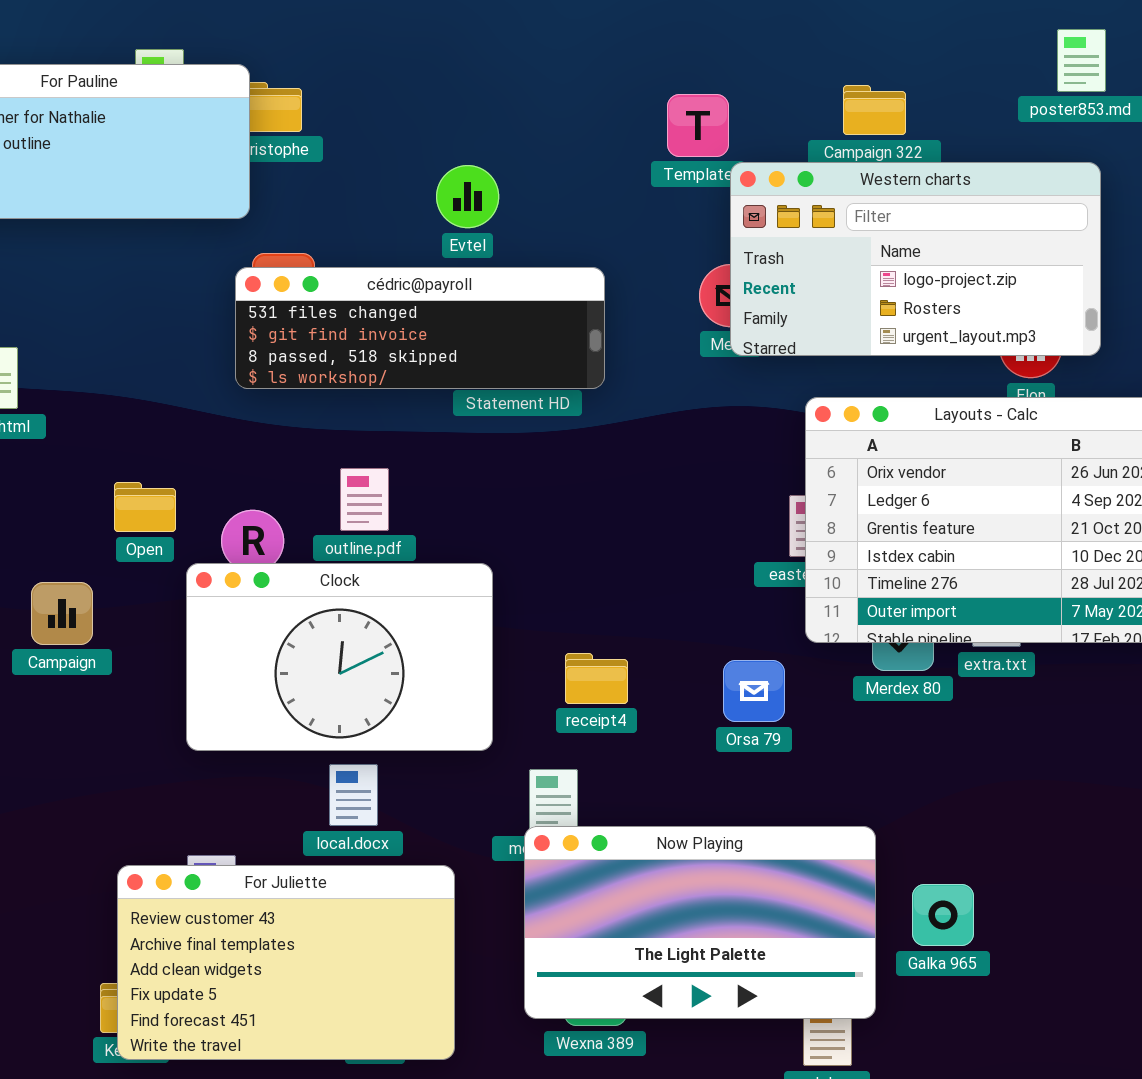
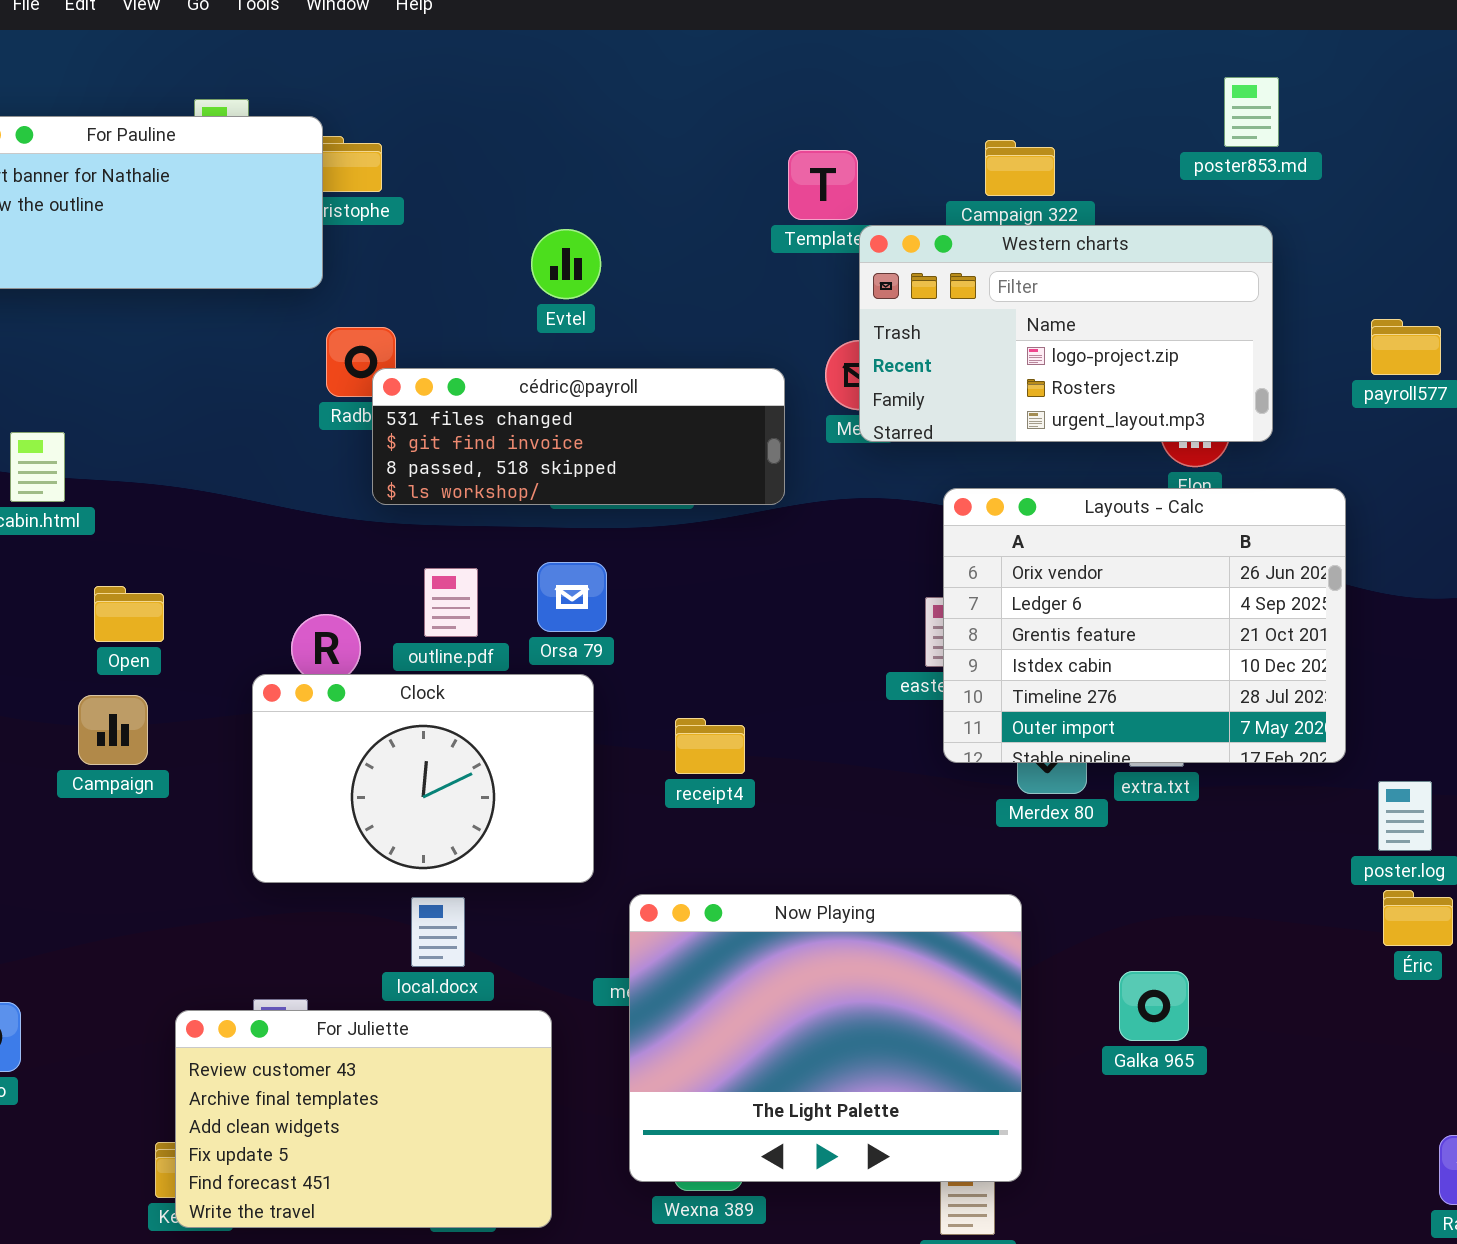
cédric@payroll: [235,267,605,389] -> [372,368,785,505], moved
Open: [114,482,176,532] -> [94,586,164,642], moved
receipt4: [565,653,628,704] -> [675,718,745,774], moved
Orsa 79: [723,660,785,722] -> [537,562,607,632], moved
Now Playing: [524,826,876,1019] -> [629,894,1022,1182], resized
Galka 965: [912,884,974,946] -> [1119,971,1189,1041], moved

